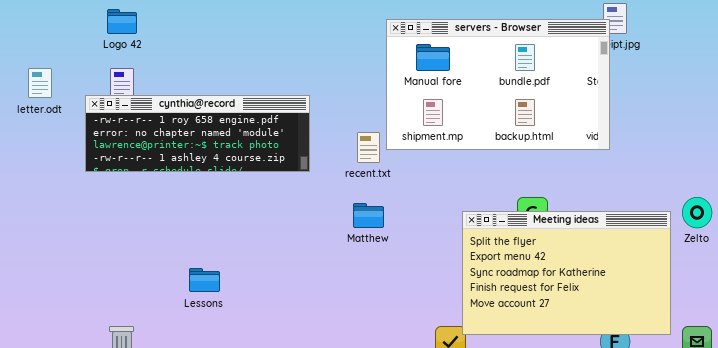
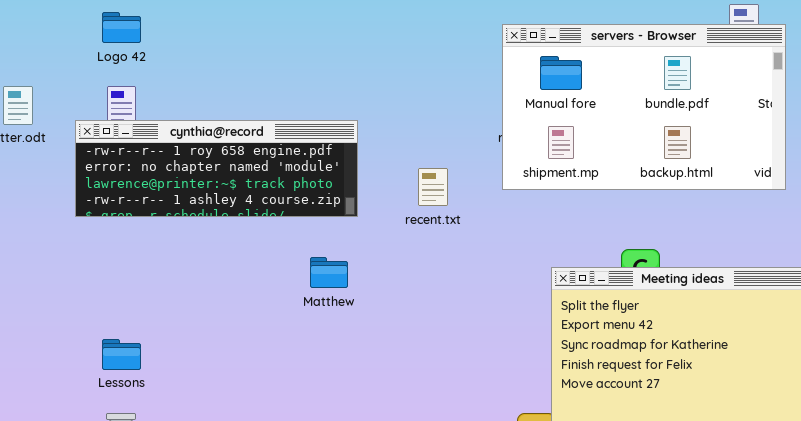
servers - Browser: [386,19,610,150] -> [502,24,786,190], moved
Matthew: [353,203,384,228] -> [310,257,348,288], moved
Lessons: [189,268,220,292] -> [102,339,141,370], moved

